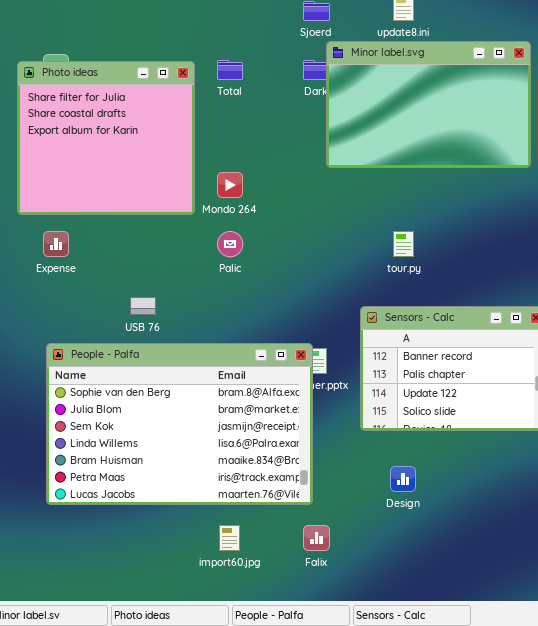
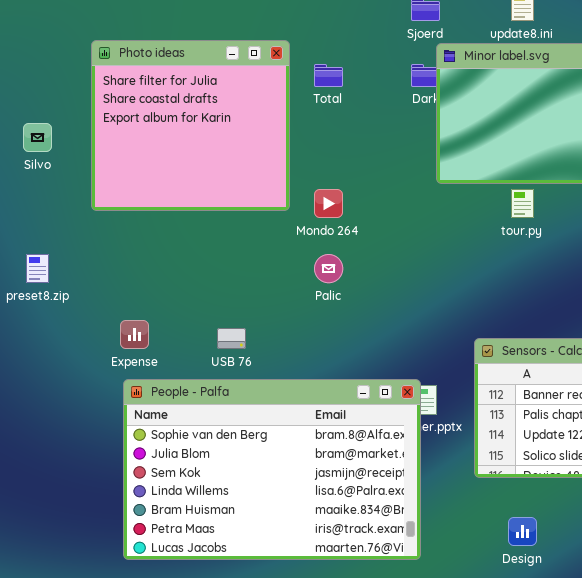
Photo ideas: [17,61,195,215] -> [91,40,290,211], moved
Expense: [43,231,69,257] -> [120,320,149,349], moved
tour.py: [393,231,414,257] -> [511,189,534,218], moved

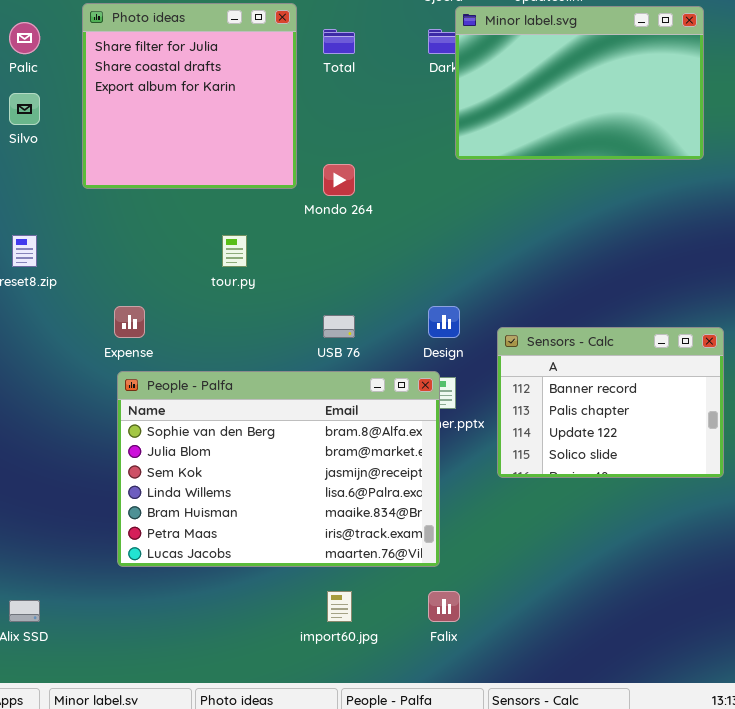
tour.py: [511,189,534,218] -> [222,235,247,267], moved
Palic: [314,254,343,283] -> [9,22,40,54], moved
USB 76: [217,328,246,349] -> [323,315,355,338], moved
Design: [508,517,537,546] -> [428,306,460,338], moved

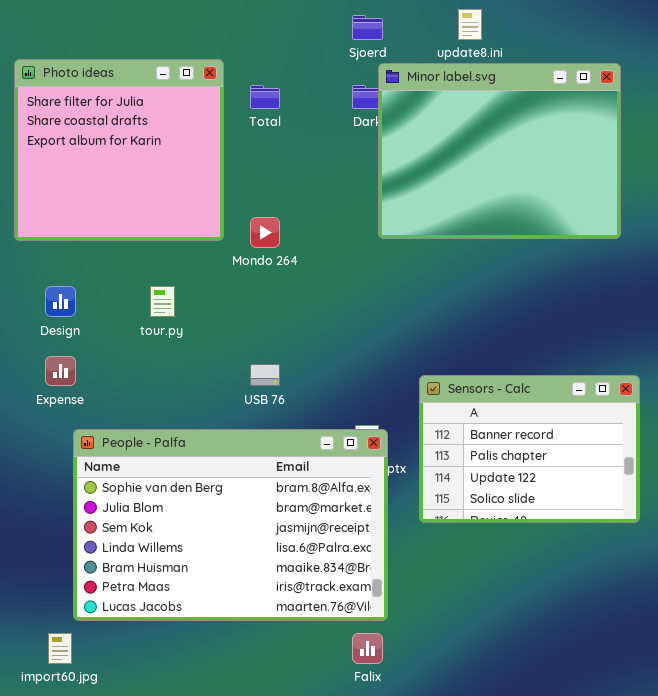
Minor label.svg: [455,6,704,160] -> [378,63,621,239], resized
Design: [428,306,460,338] -> [45,286,76,317], moved
People - Palfa: [117,371,440,567] -> [73,429,388,621], moved
import60.jpg: [327,591,352,622] -> [48,633,72,664], moved

